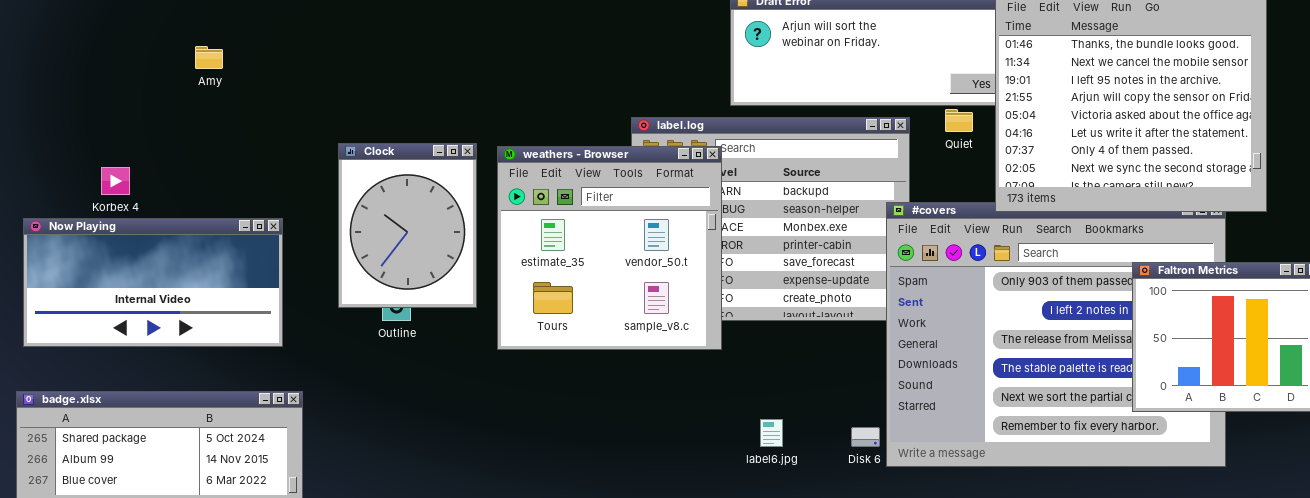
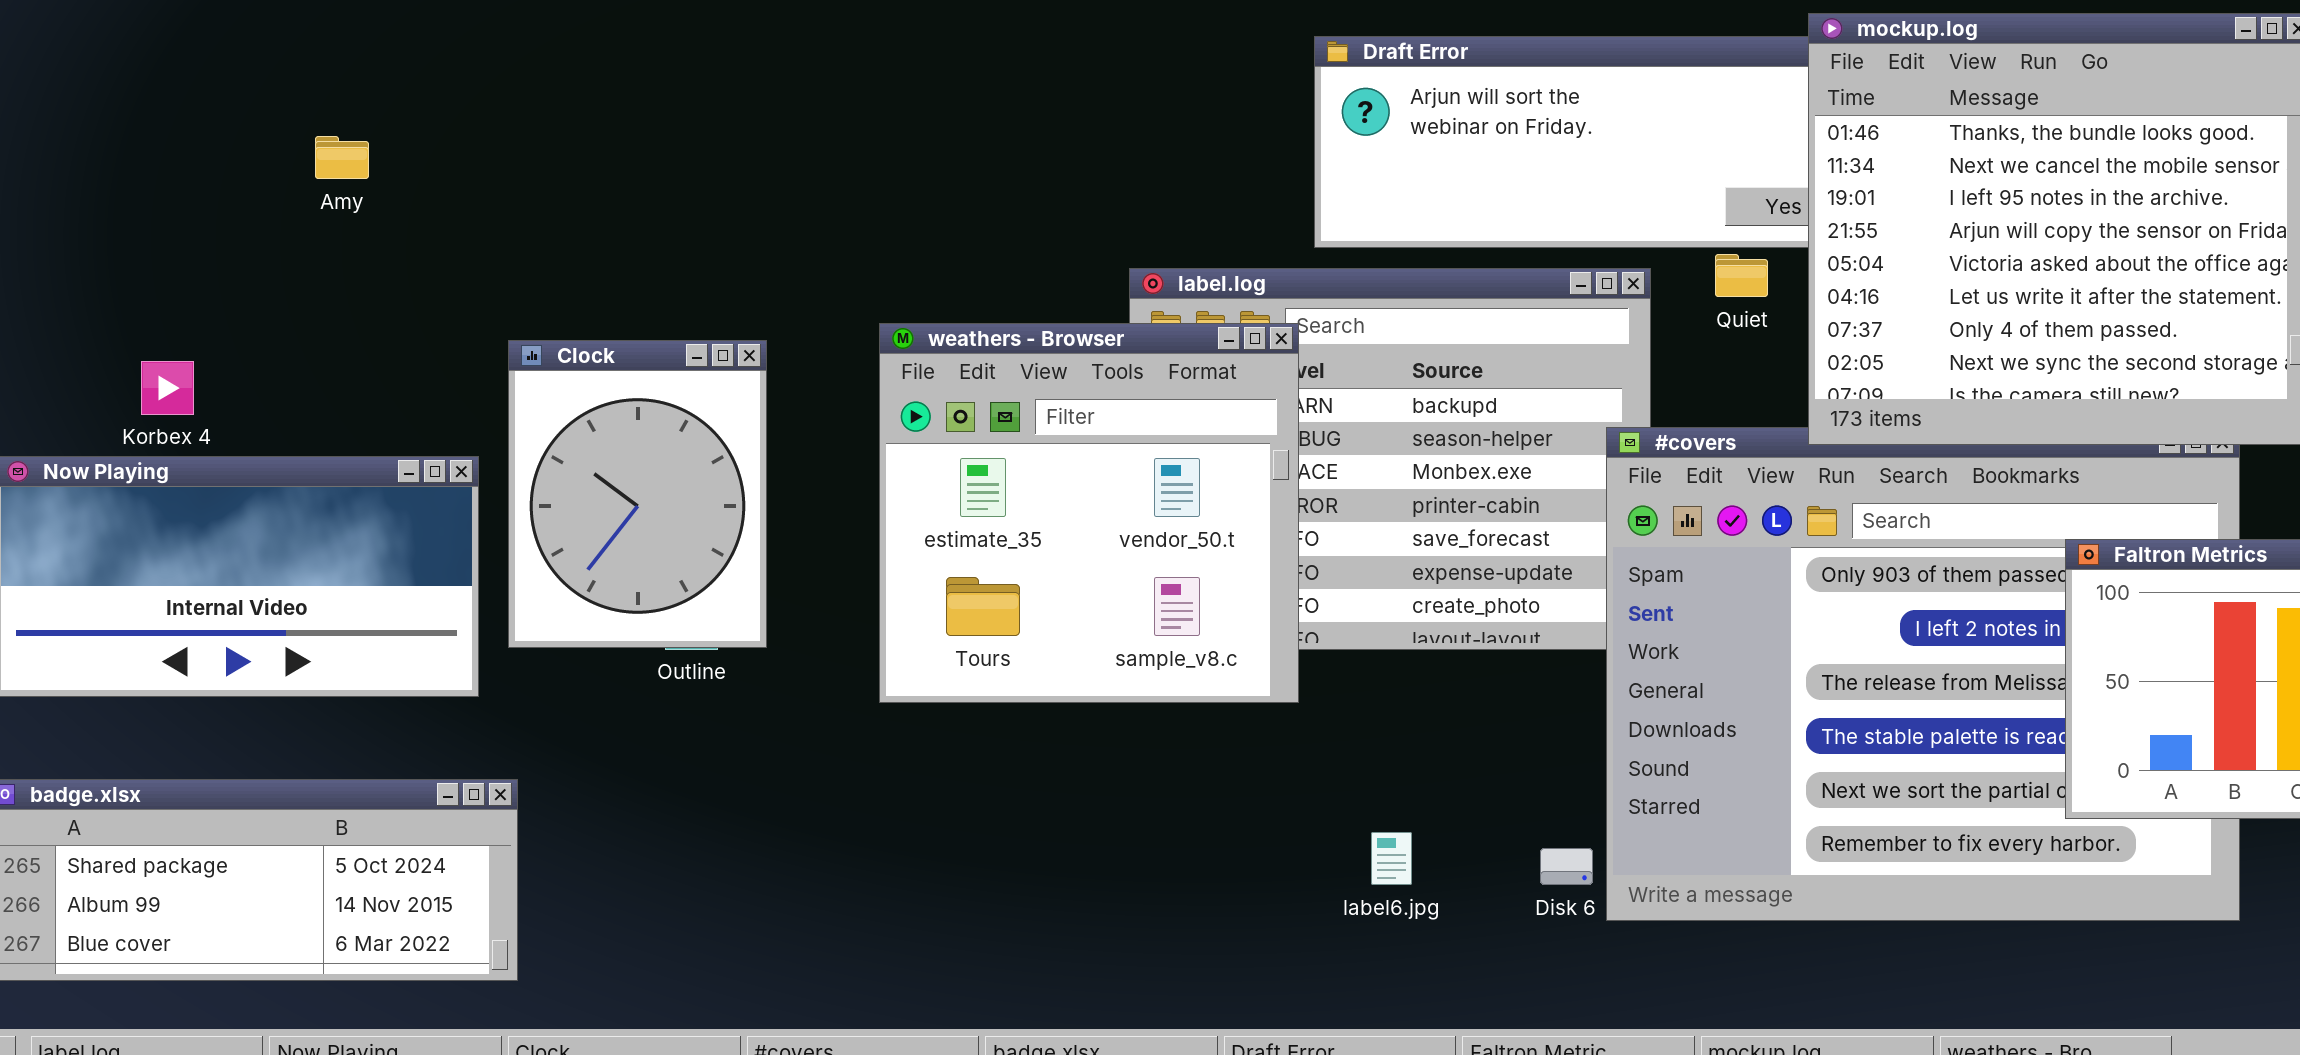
Clock: [338,143,477,308] -> [508,340,767,648], moved

